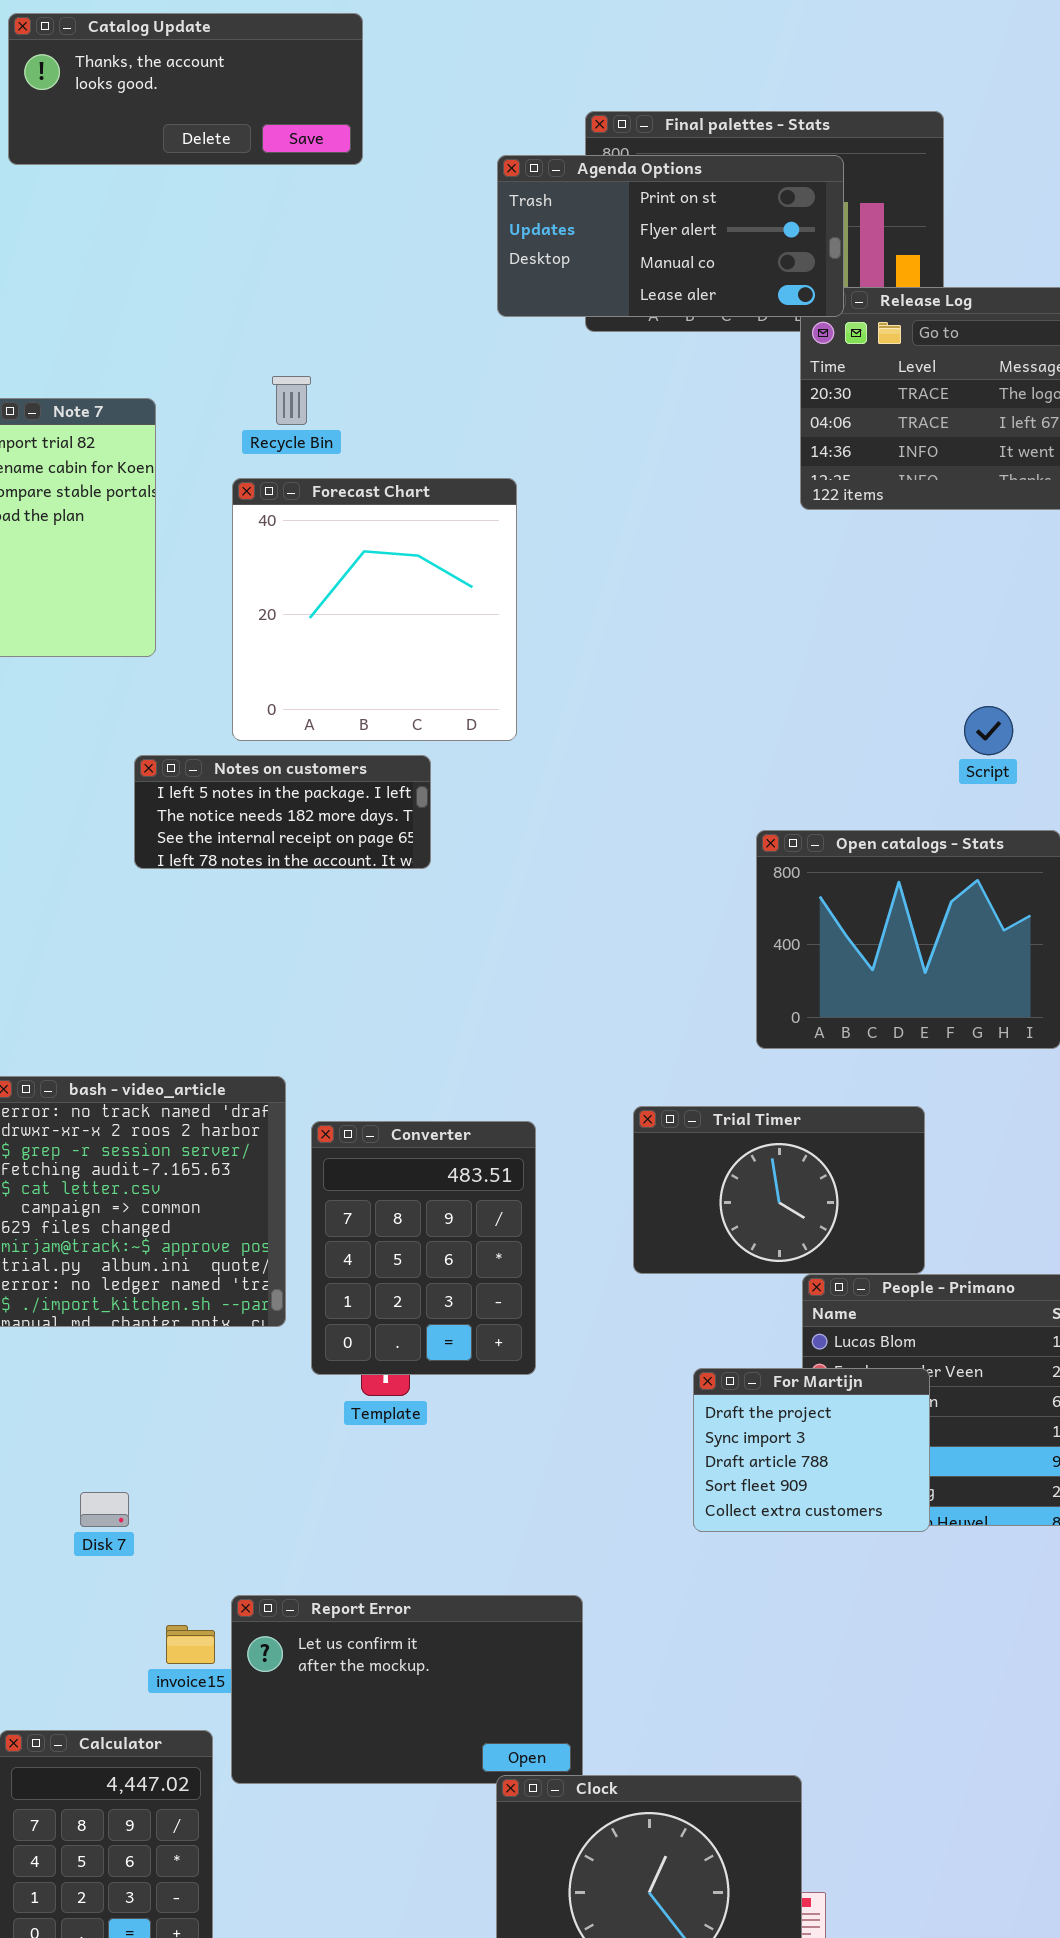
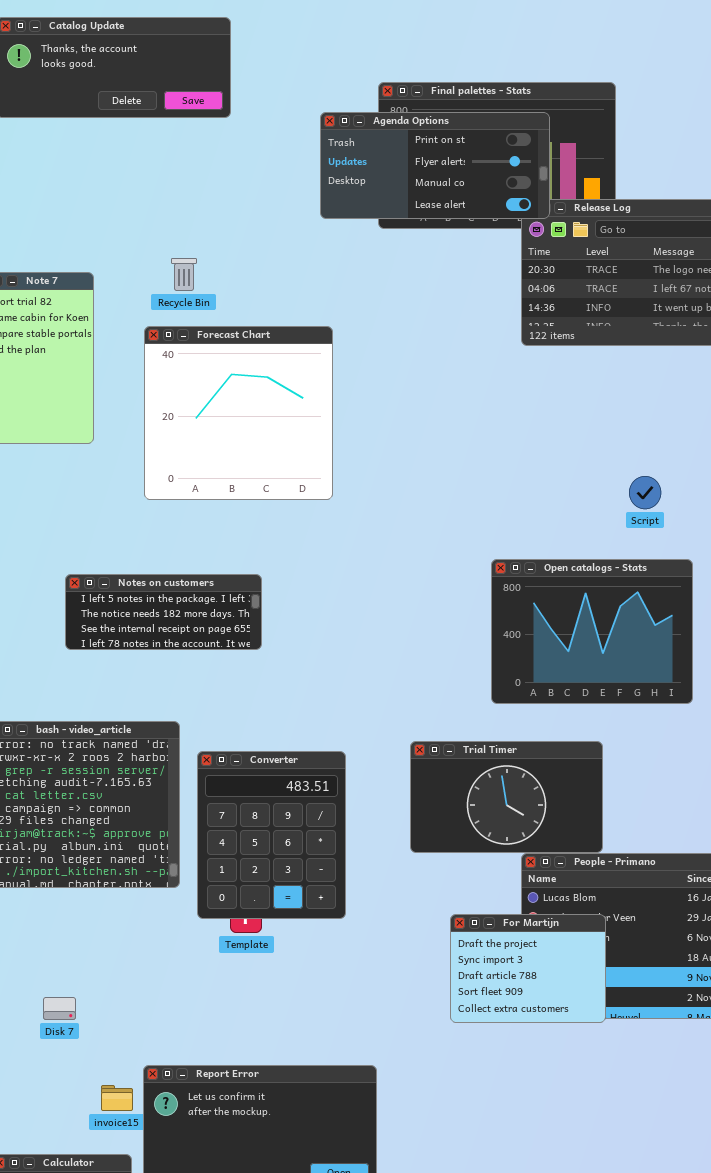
Notes on customers: [134,755,431,869] -> [65,574,262,650], moved

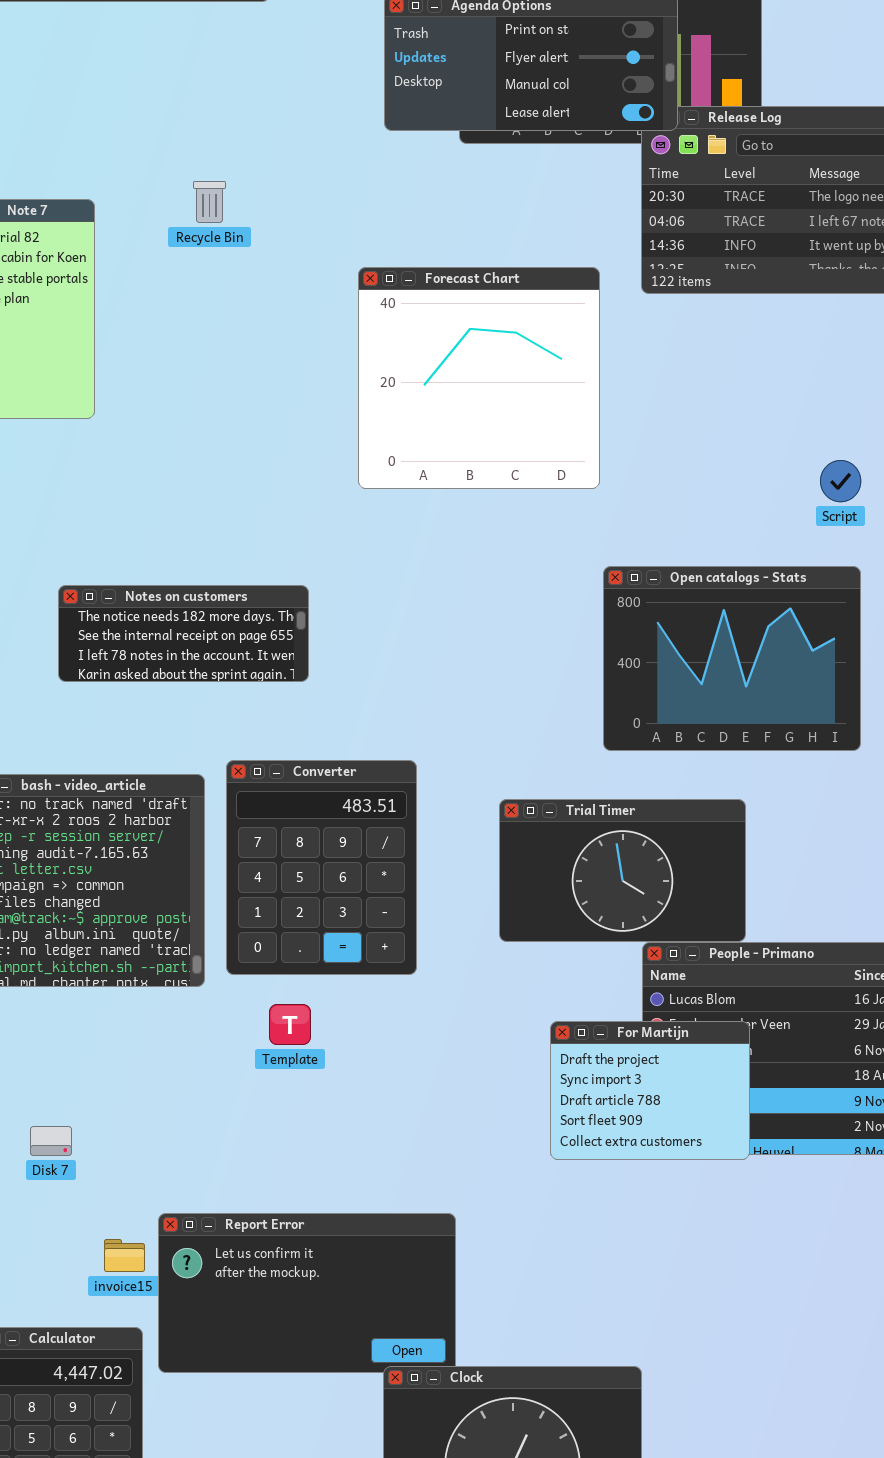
Forecast Chart: [144,326,333,500] -> [358,267,600,489], moved
Script: [629,476,661,509] -> [820,460,861,502], moved
Notes on customers: [65,574,262,650] -> [58,585,309,682], scrolled down 1 row
Converter: [197,751,346,919] -> [226,760,417,975], moved

